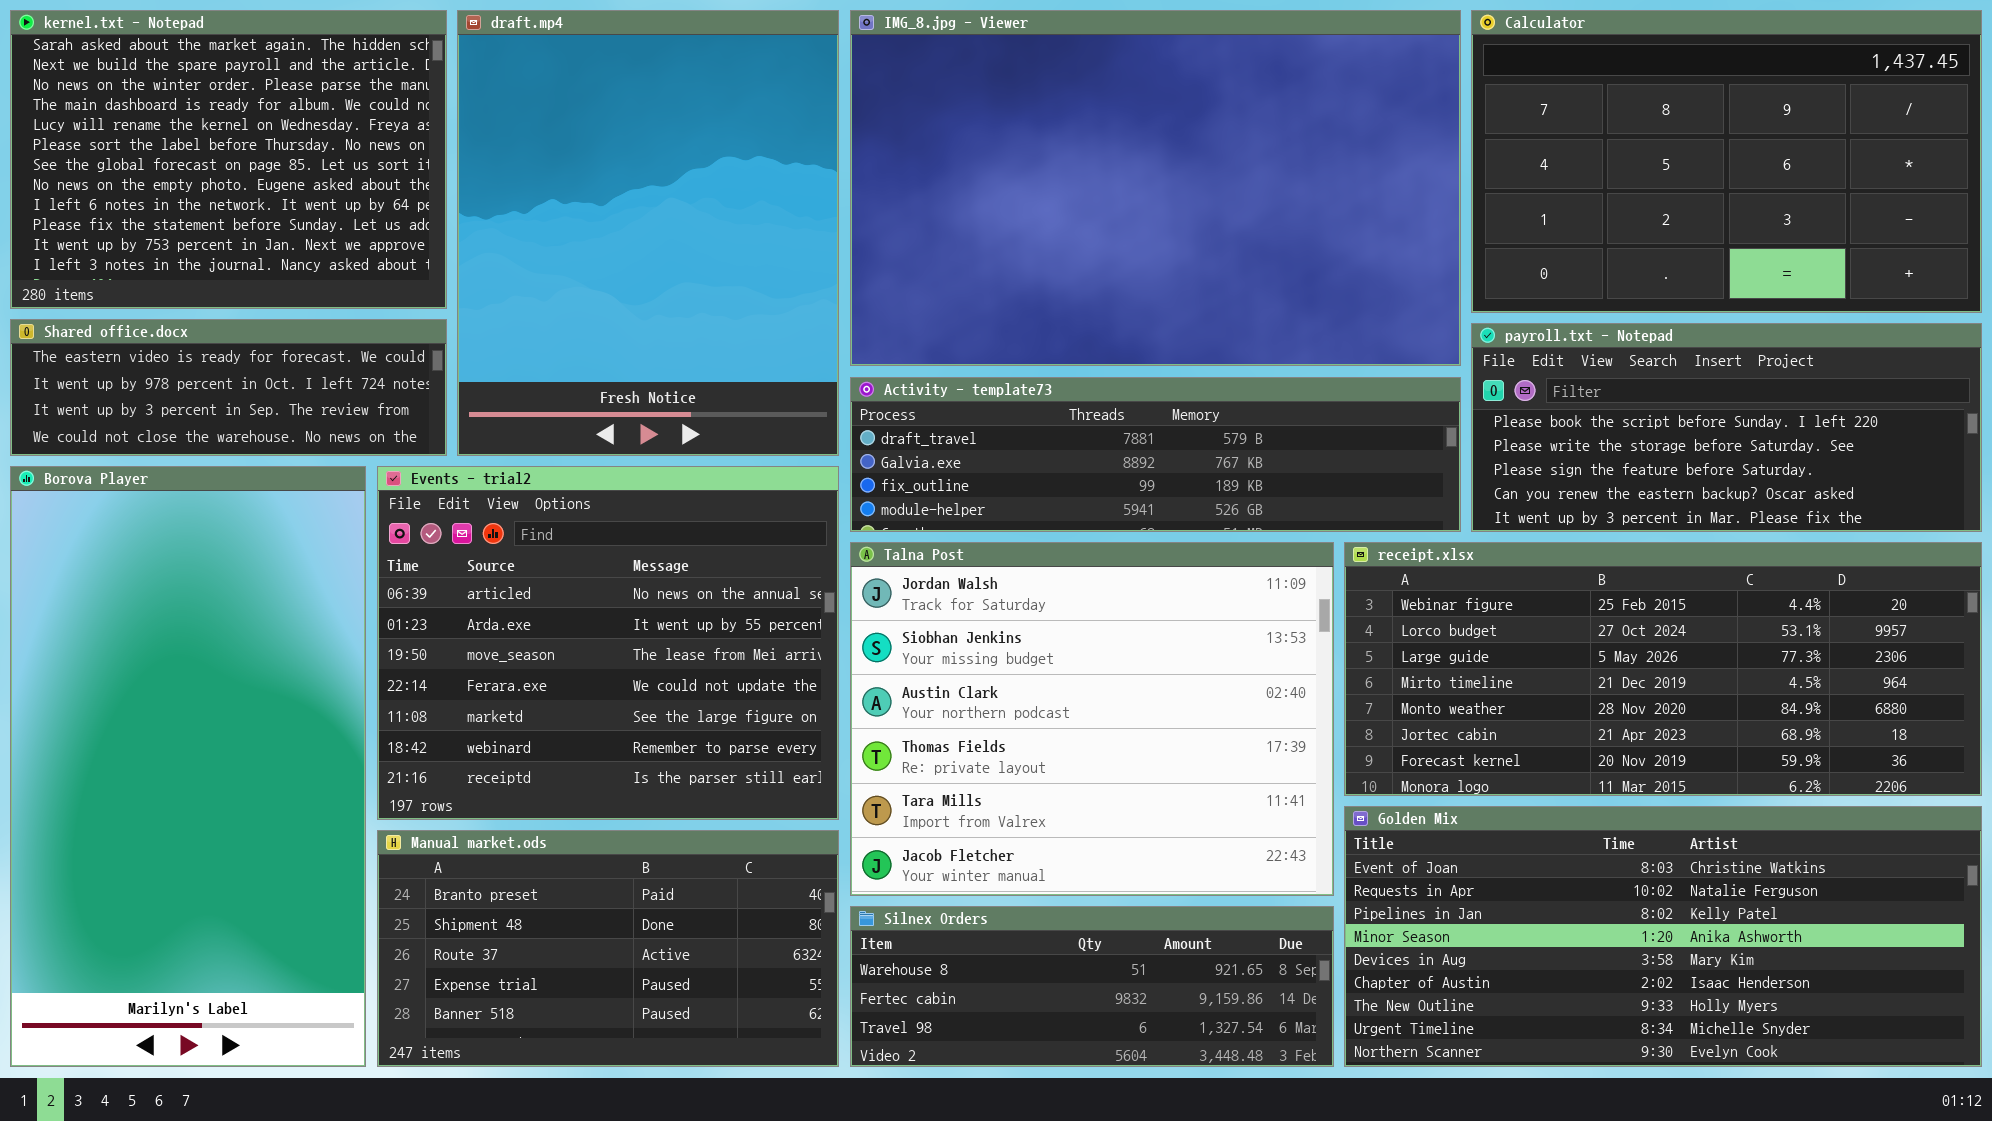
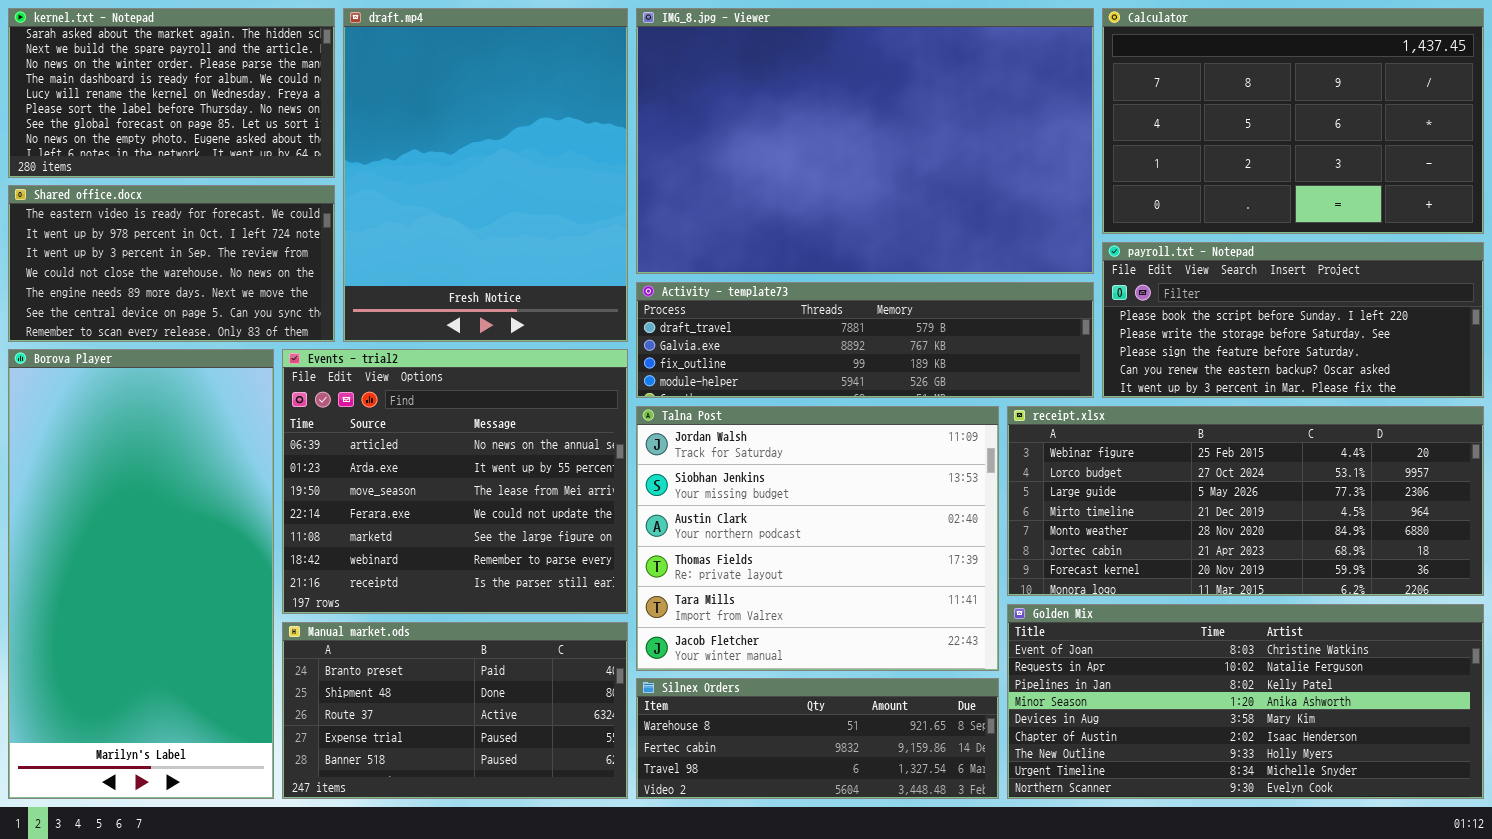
kernel.txt - Notepad: [10,10,447,309] -> [8,8,335,178], resized
Shared office.docx: [10,319,447,456] -> [8,185,335,342], resized

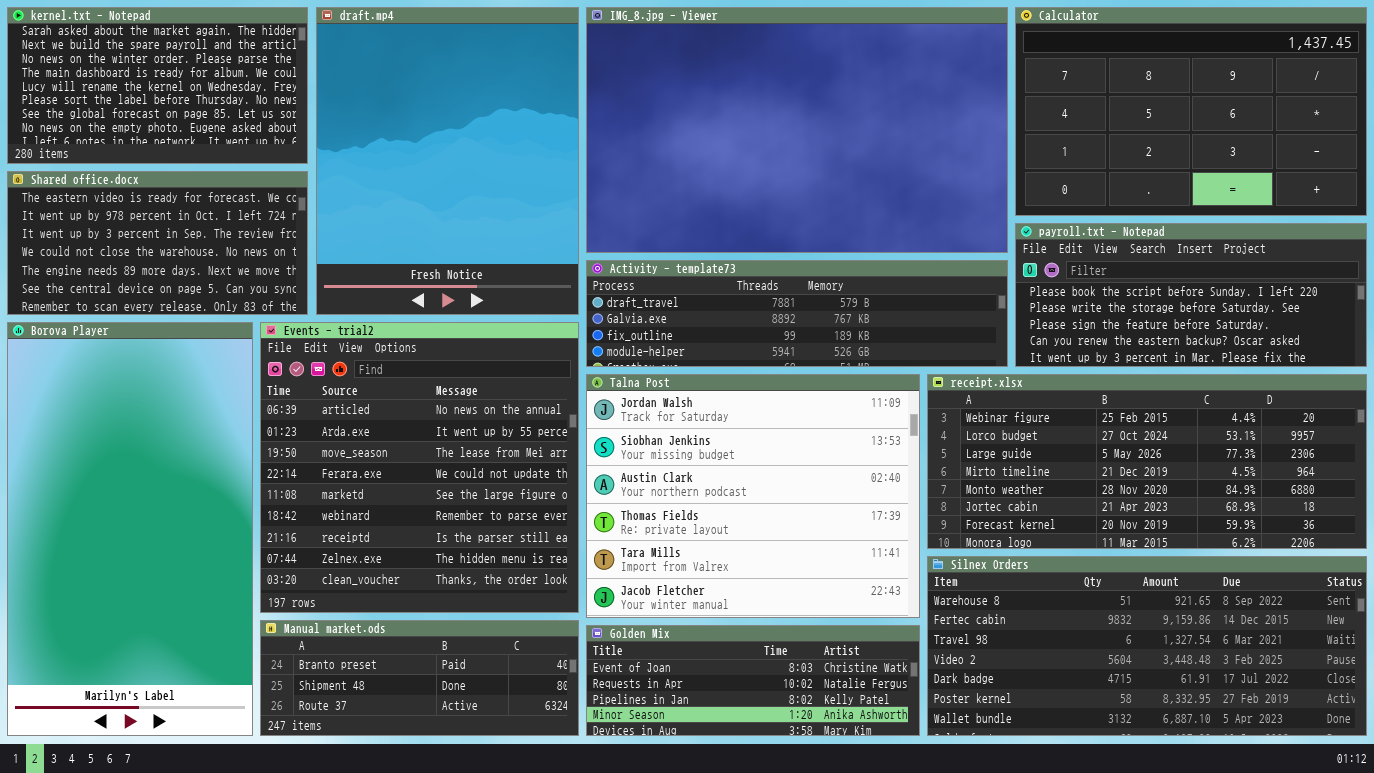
Events - trial2: [282,349,628,614] -> [260,322,579,613], resized
Golden Mix: [1007,604,1484,799] -> [586,625,920,736], moved, resized
Manual market.ods: [282,622,628,799] -> [260,620,579,736], resized
Silnex Orders: [636,678,999,799] -> [927,556,1367,736], moved, resized

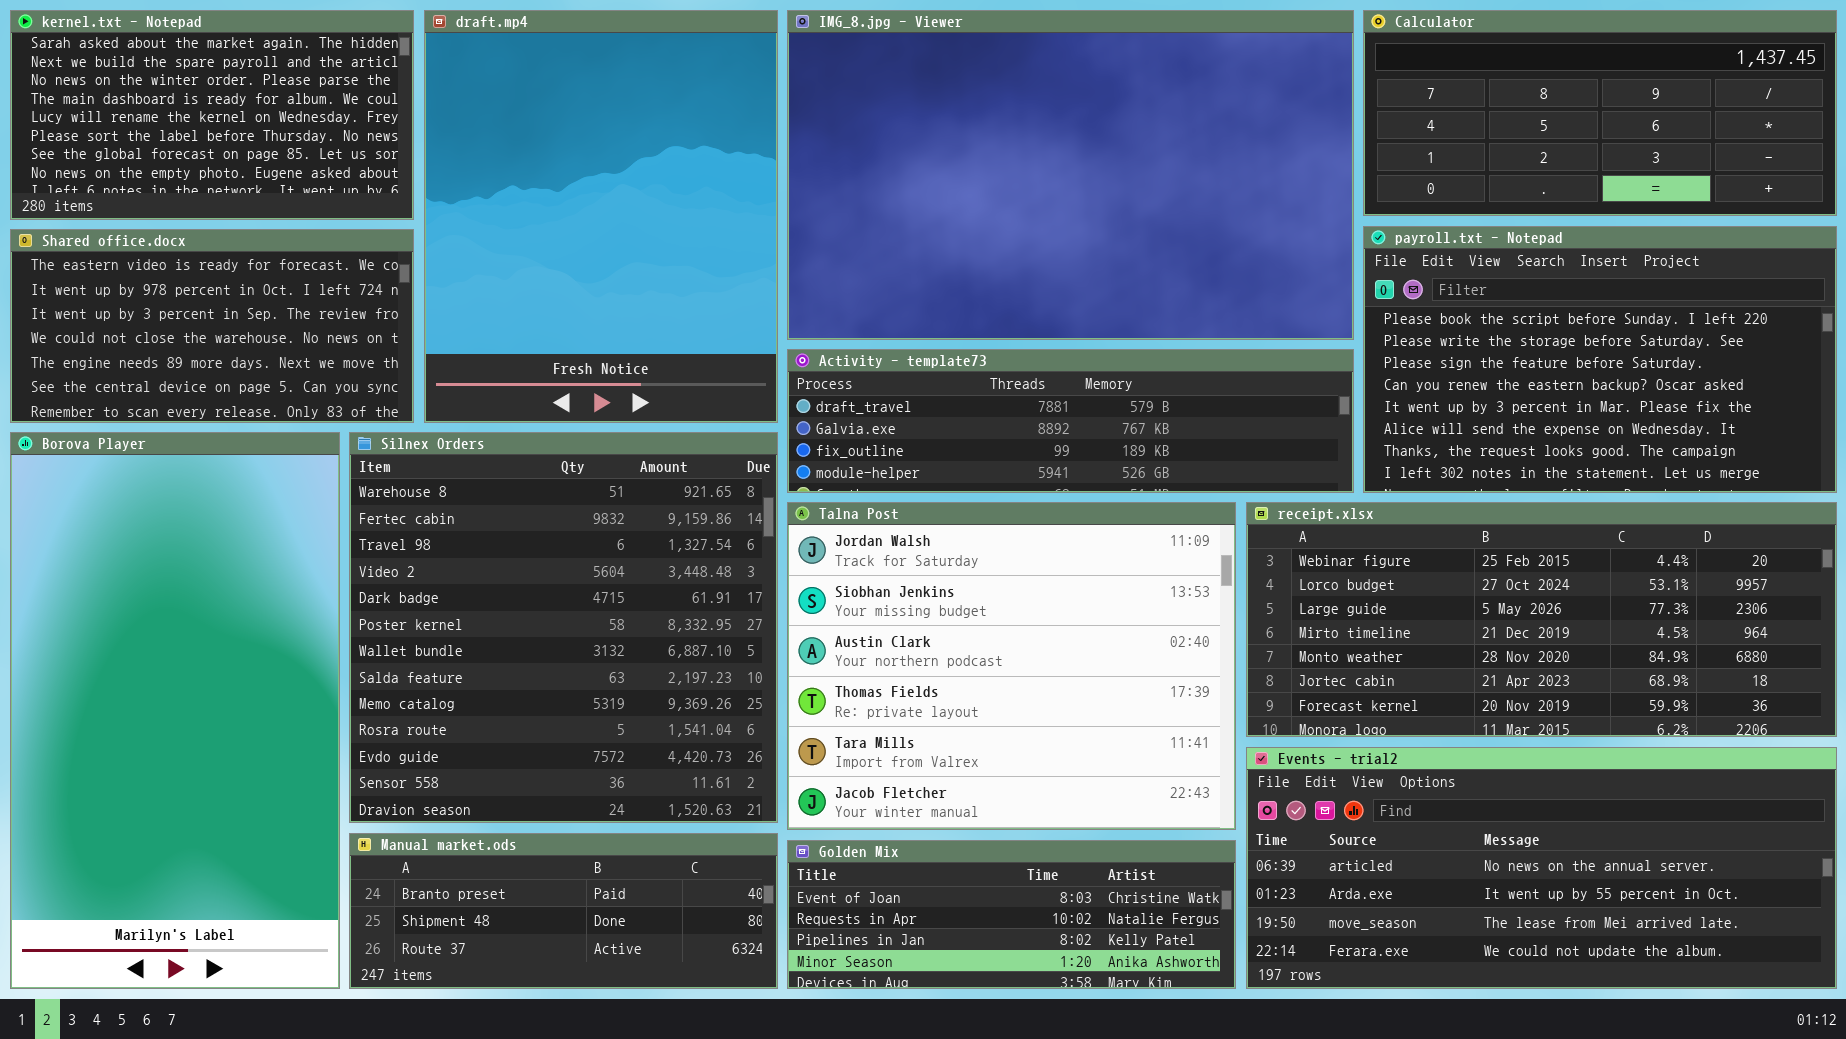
Calculator: [1015,7,1367,216] -> [1363,10,1837,216], resized
payroll.txt - Notepad: [1015,223,1367,367] -> [1363,226,1837,493], resized
Events - trial2: [260,322,579,613] -> [1246,747,1837,989], moved, resized
Silnex Orders: [927,556,1367,736] -> [349,432,778,823], moved, resized

